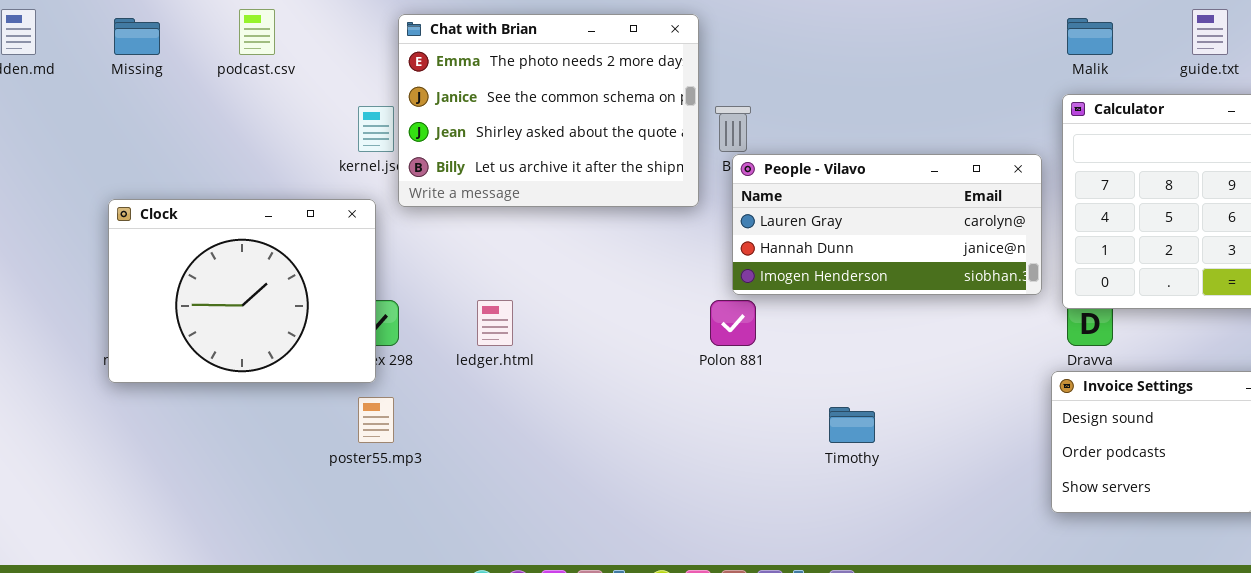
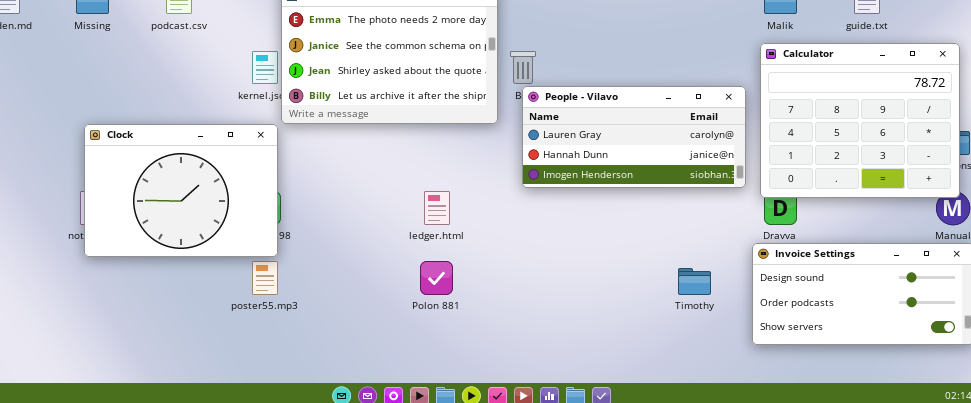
Clock: [108,199,376,383] -> [84,124,278,257], moved
ledger.html: [477,300,513,346] -> [424,191,450,225], moved
Polon 881: [710,300,756,346] -> [420,261,453,295], moved
Timothy: [829,407,875,443] -> [678,268,711,295], moved

